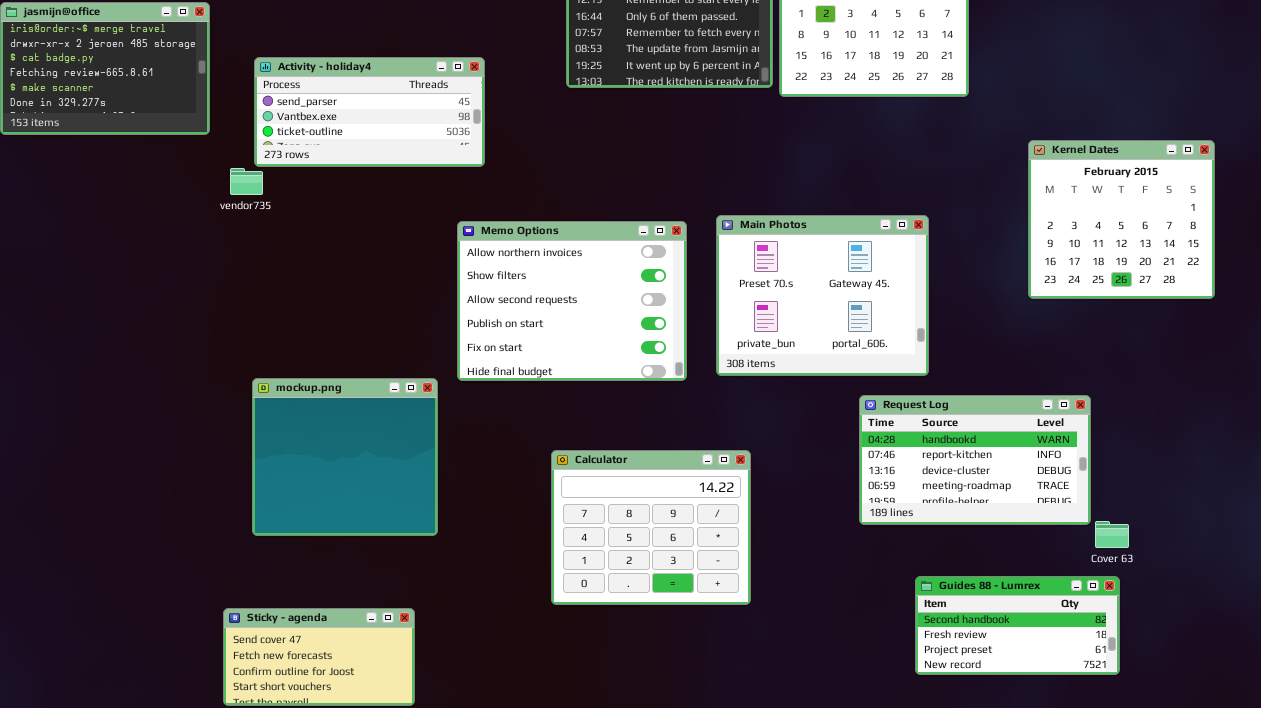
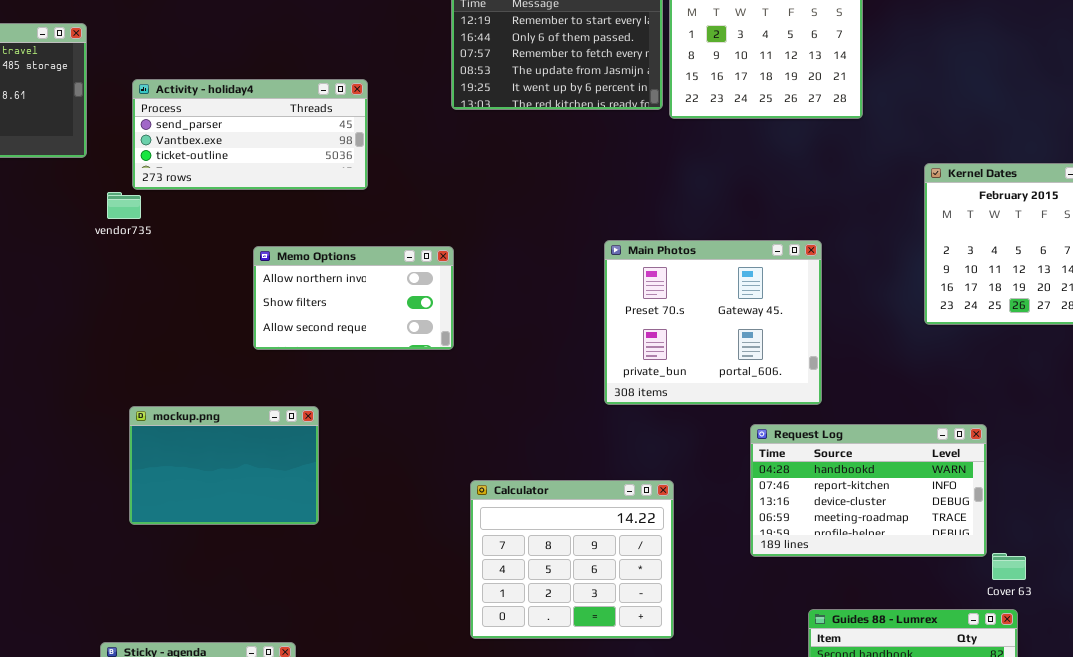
Memo Options: [457,221,687,381] -> [253,246,454,350], moved, resized
mockup.png: [252,378,438,536] -> [129,406,319,525], resized
Calculator: [551,450,751,605] -> [470,480,674,639], moved

